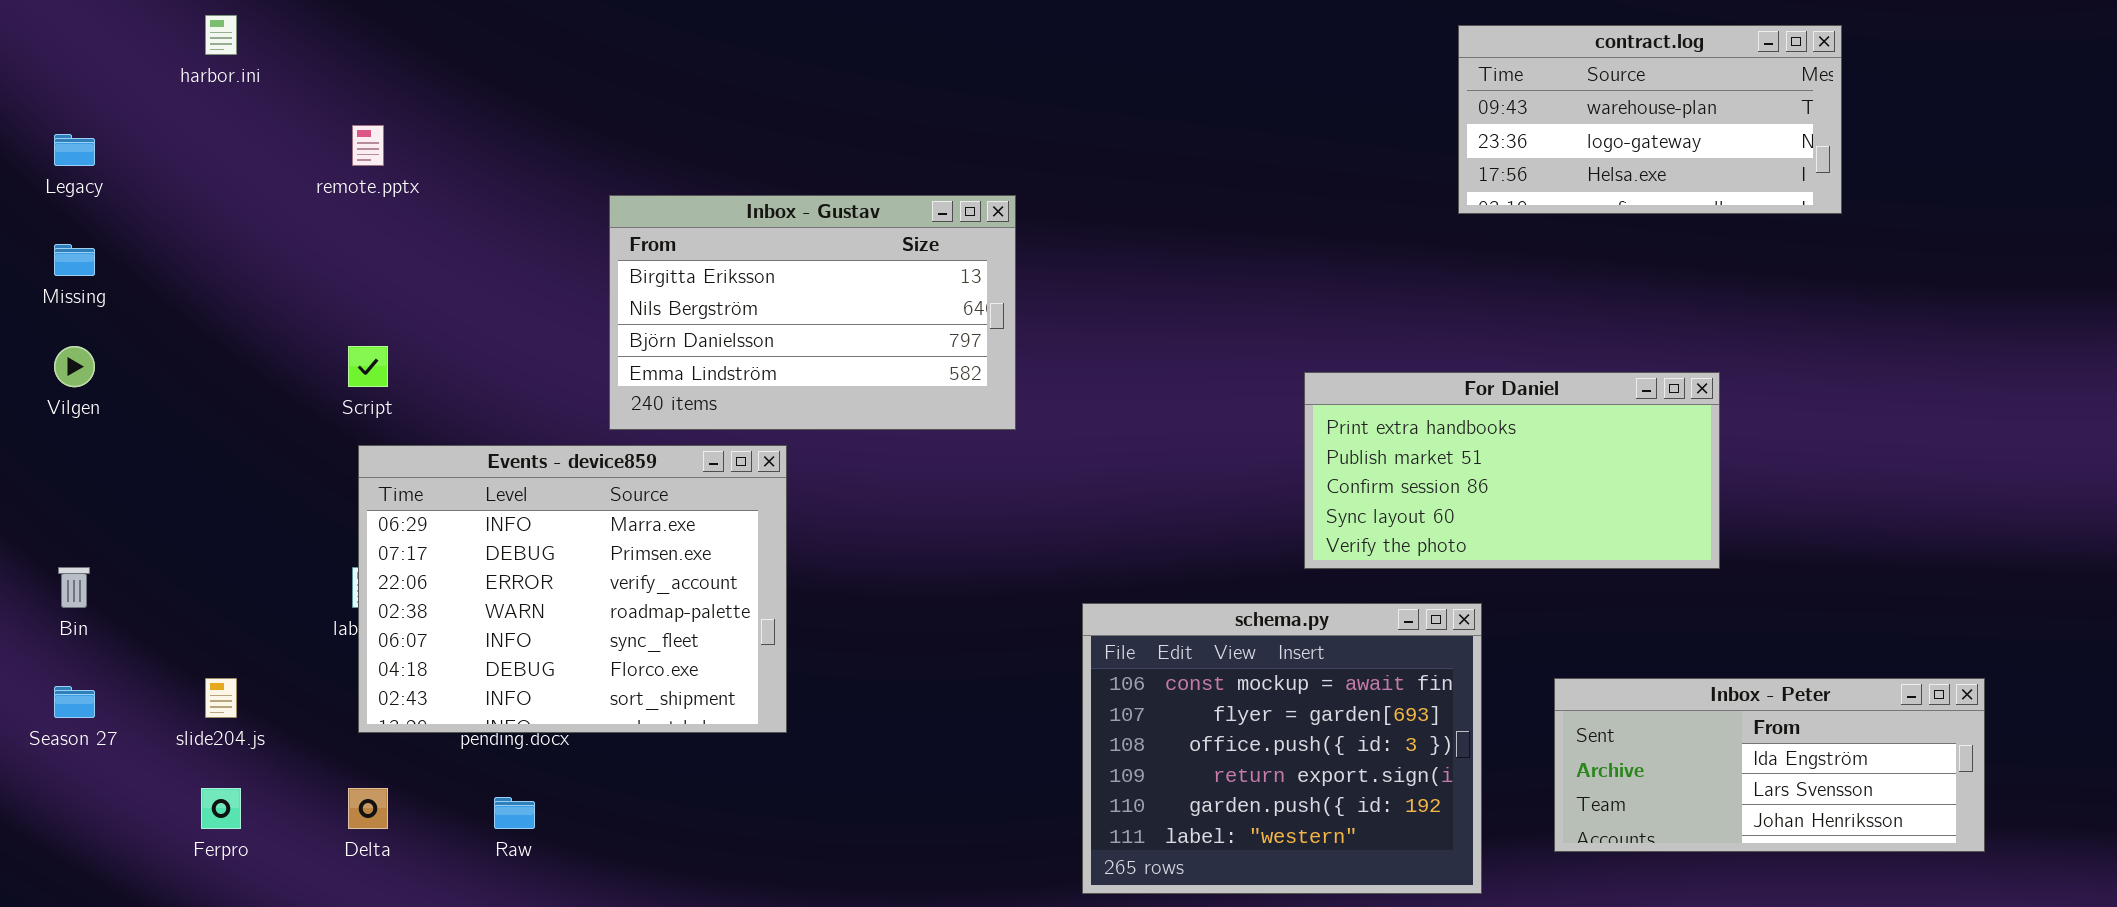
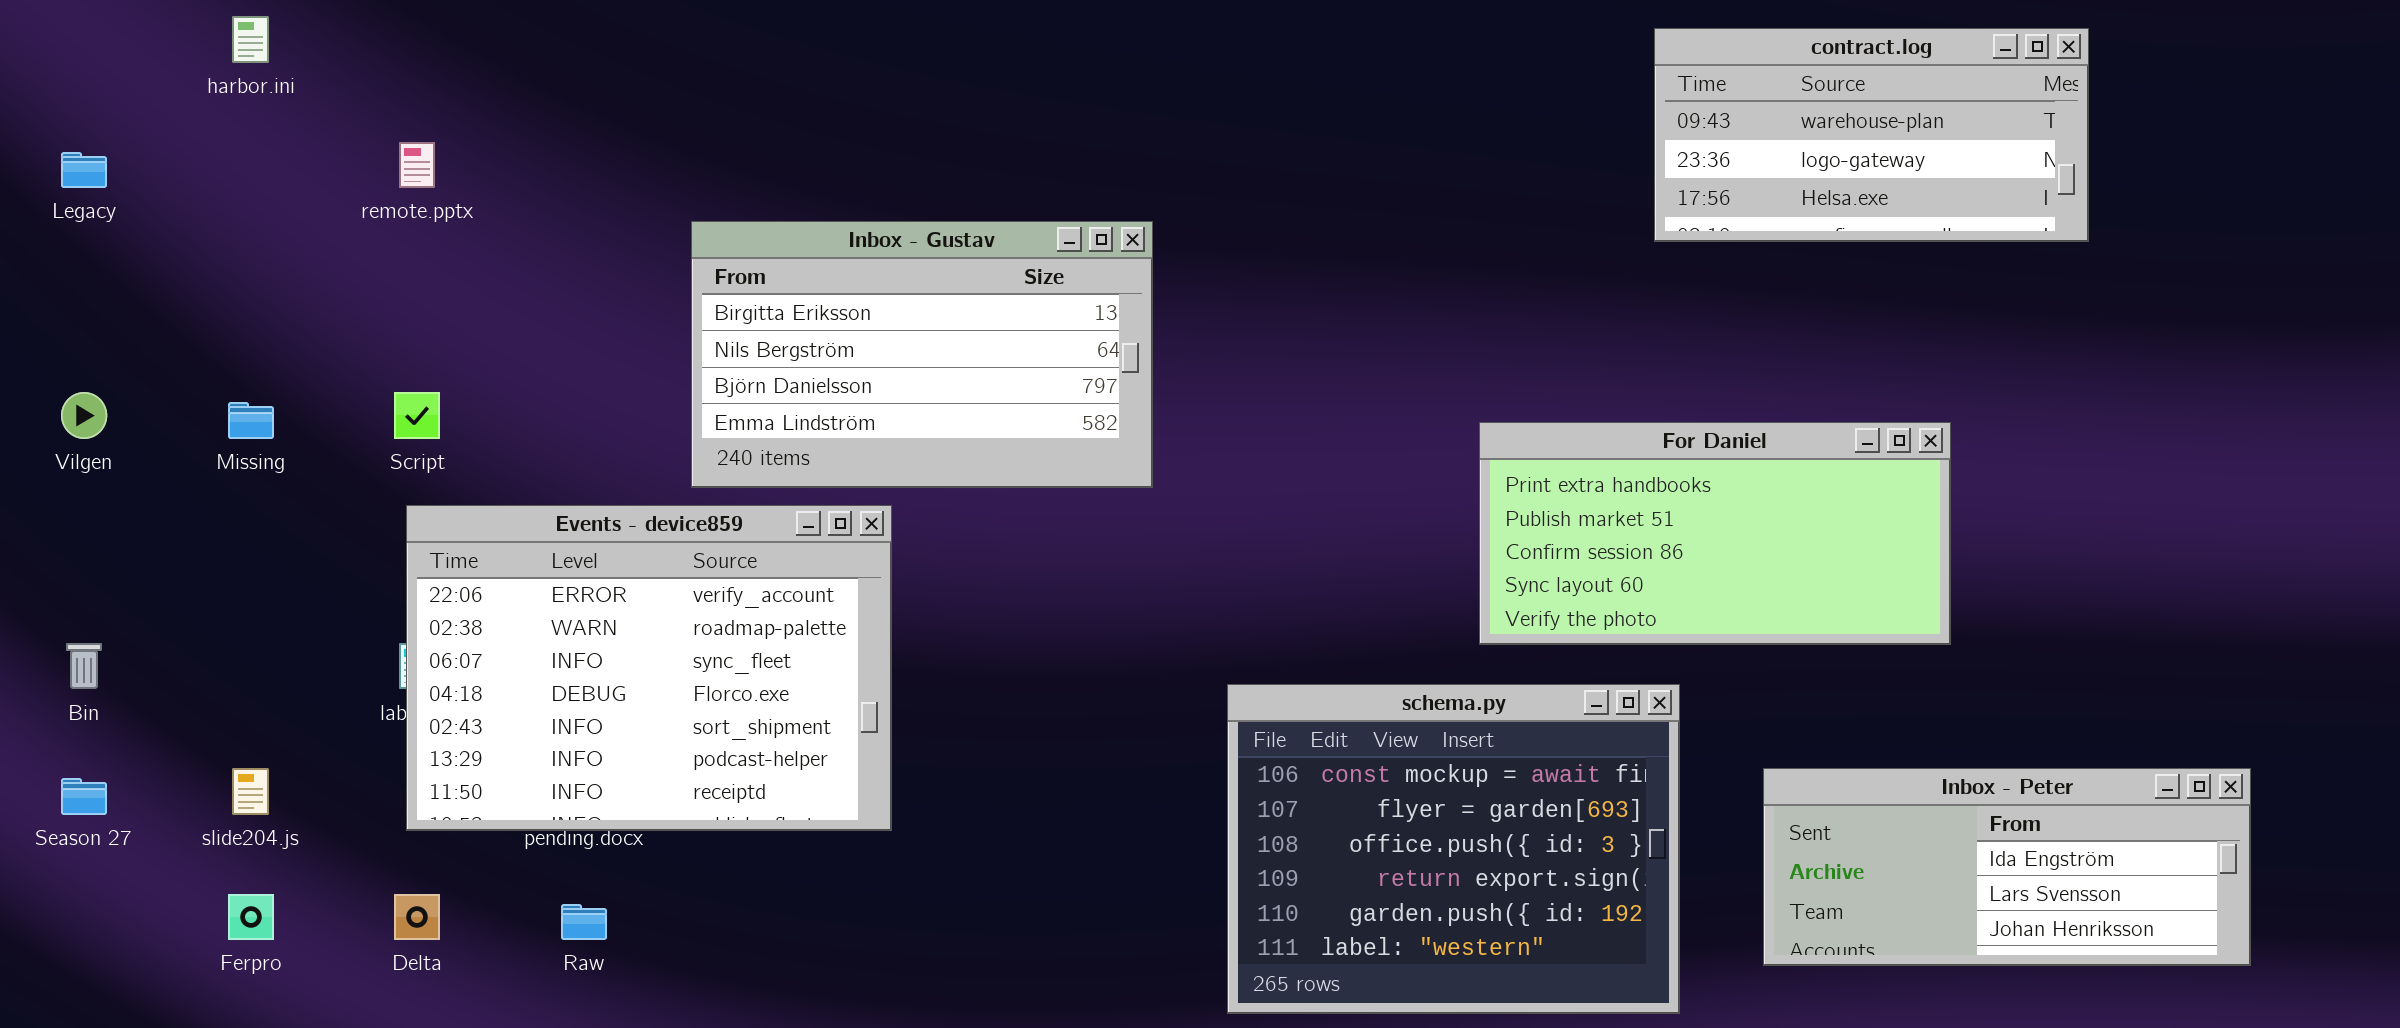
Missing: [54,244,95,276] -> [228,402,274,439], moved
Events - device859: [358,445,787,733] -> [406,505,892,831], scrolled down 2 rows

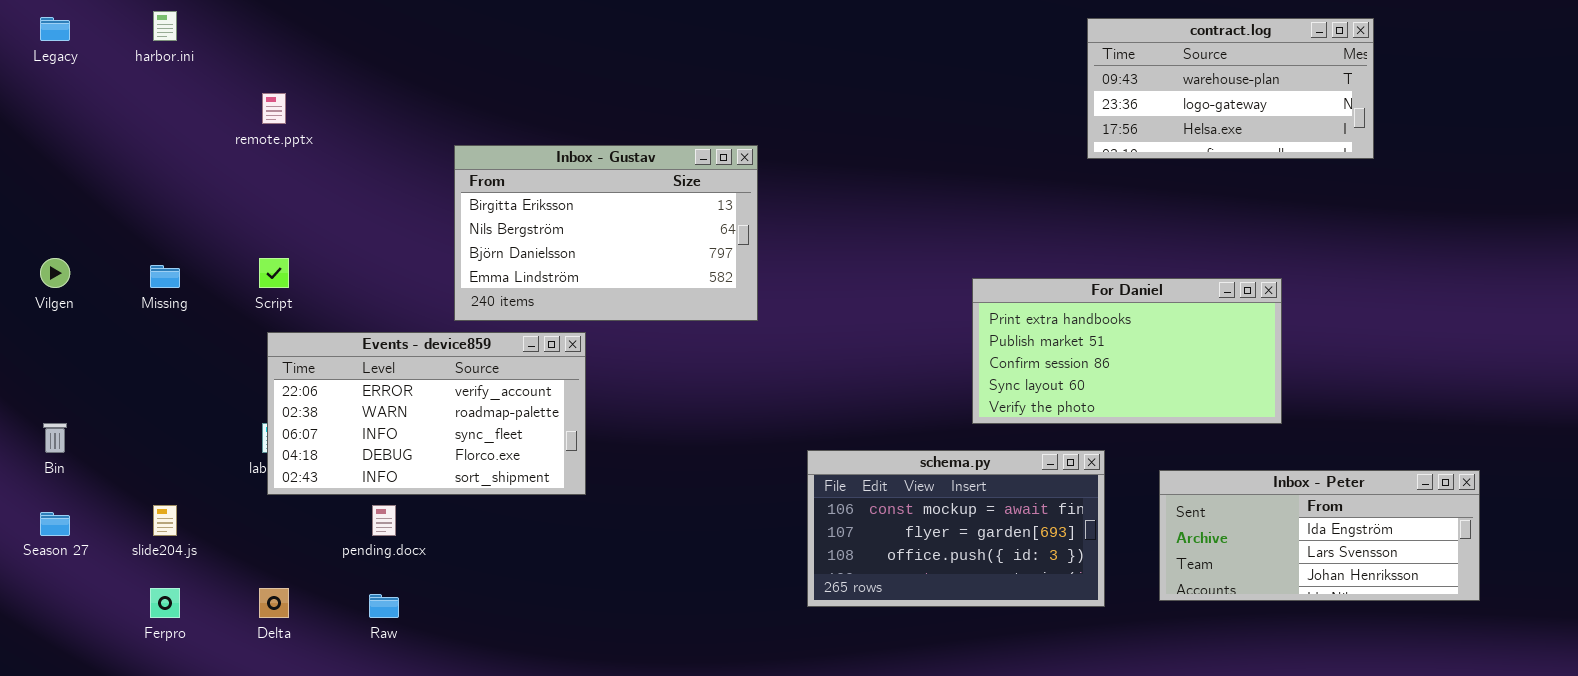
Legacy: [61,152,107,188] -> [40,17,70,41], moved
Events - device859: [406,505,892,831] -> [267,332,586,495], resized
schema.py: [1227,684,1680,1014] -> [807,450,1105,607], resized
Inbox - Peter: [1763,768,2251,966] -> [1159,470,1480,601], moved

